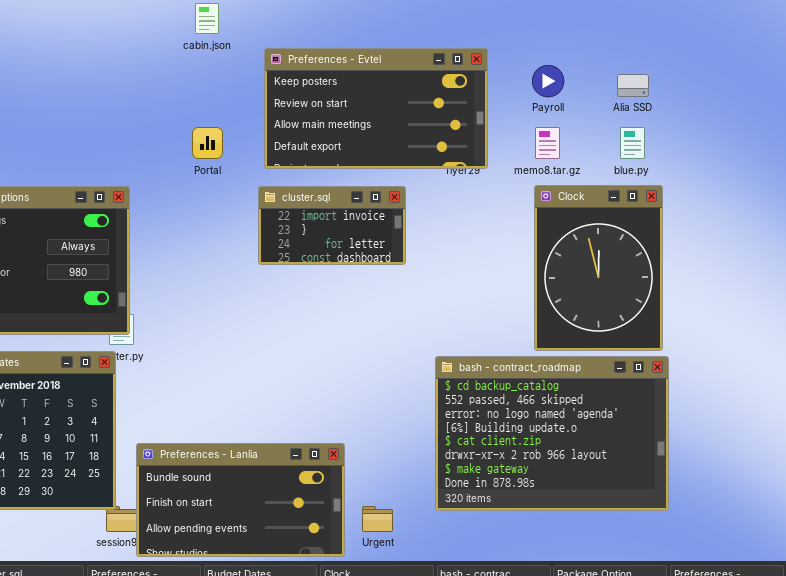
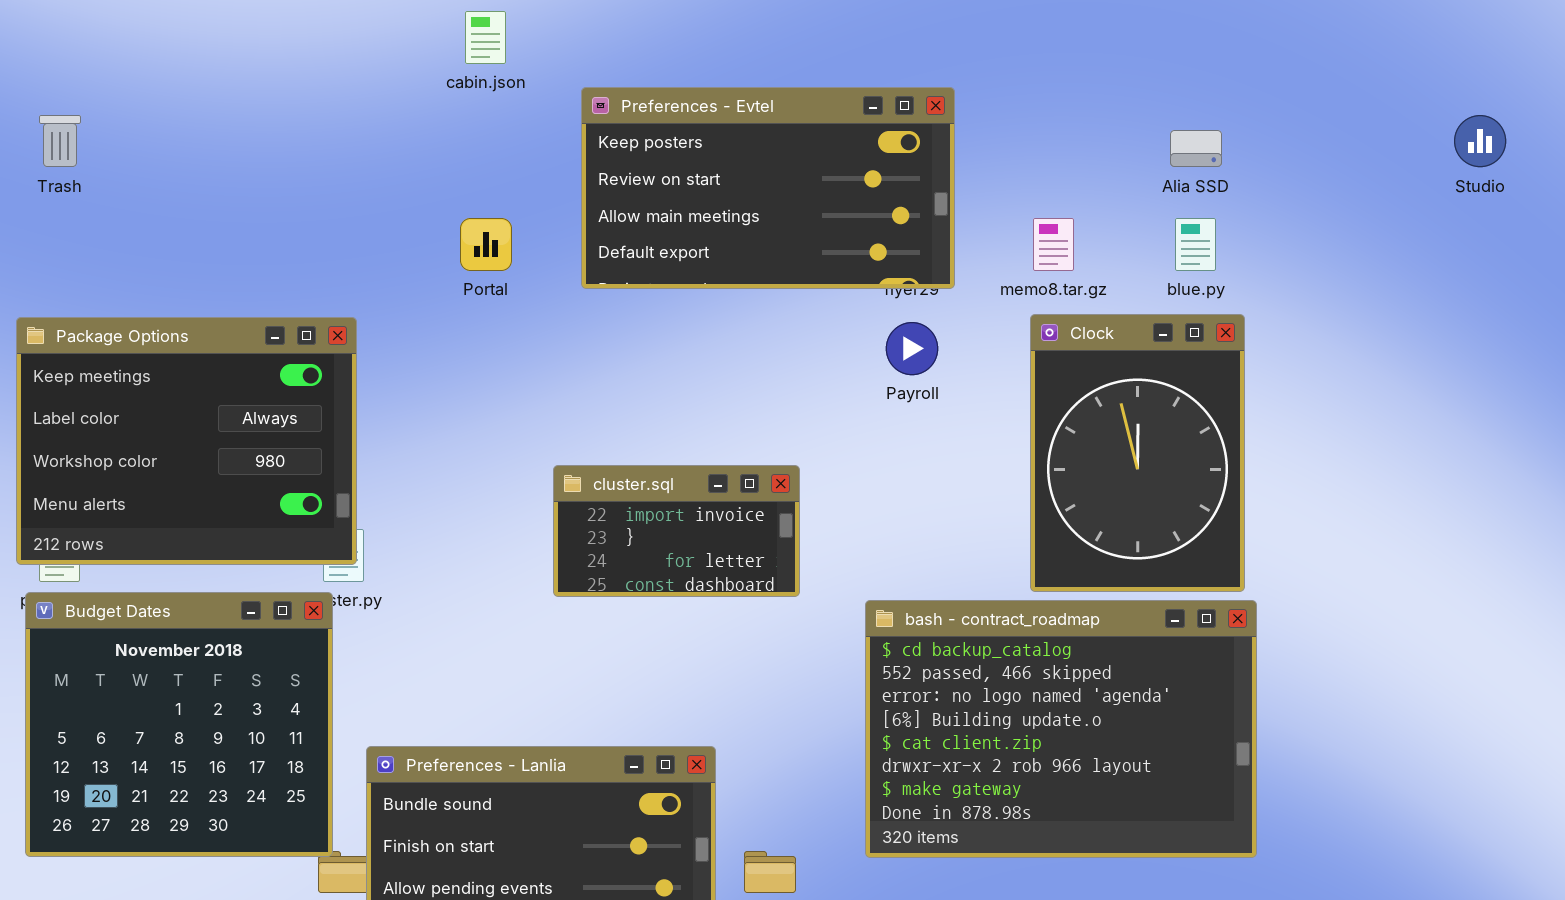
Payroll: [532,65,564,97] -> [886,322,938,375], moved
cluster.sql: [258,186,406,265] -> [553,465,800,597], moved

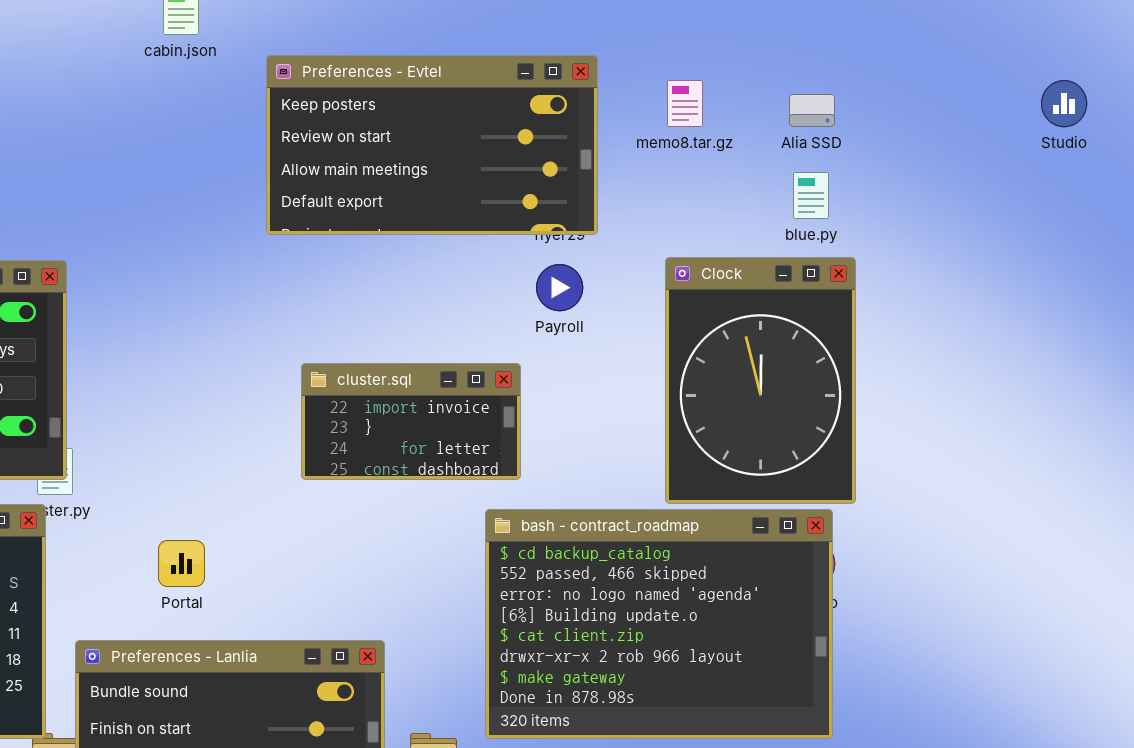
Portal: [460,218,512,271] -> [158,540,205,587], moved
memo8.tar.gz: [1033,218,1074,271] -> [667,80,703,127], moved
cluster.sql: [553,465,800,597] -> [301,363,521,480], moved
bash - contract_roadmap: [865,600,1257,858] -> [485,509,833,739], moved

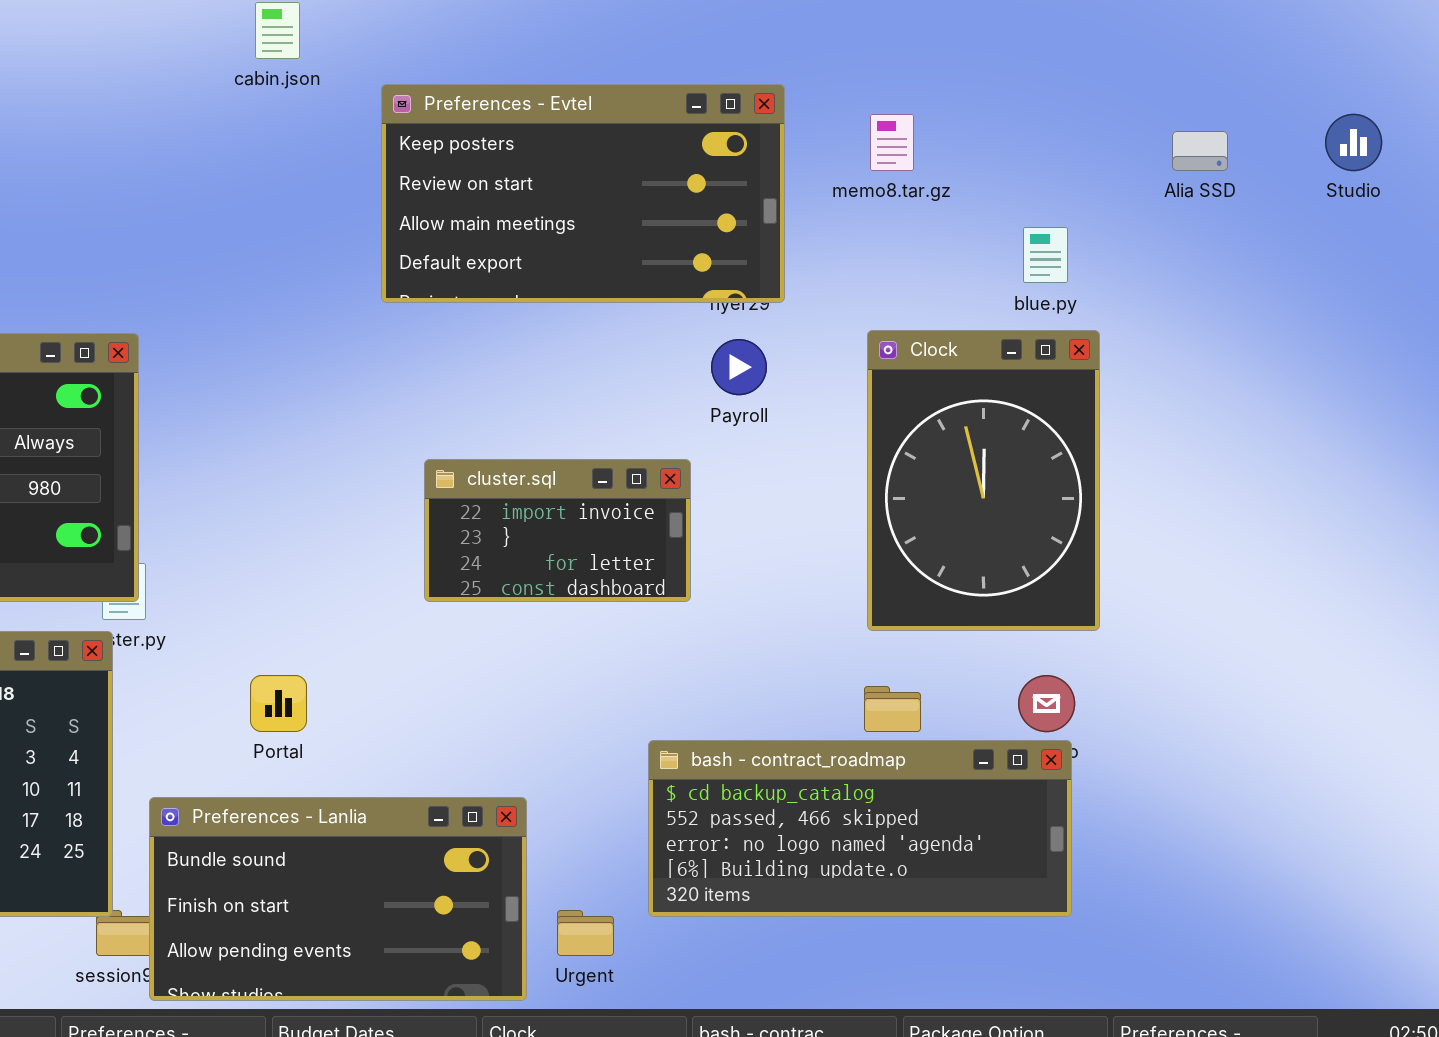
Alia SSD: [789,94,835,127] -> [1172,131,1228,171], moved
bash - contract_roadmap: [485,509,833,739] -> [648,740,1072,917], resized

